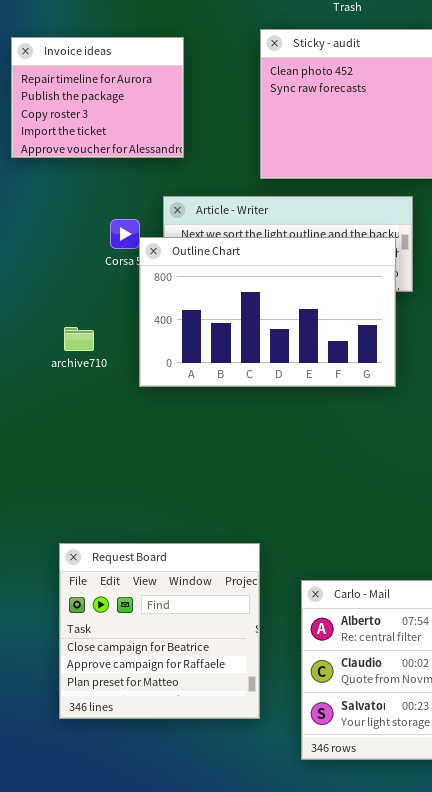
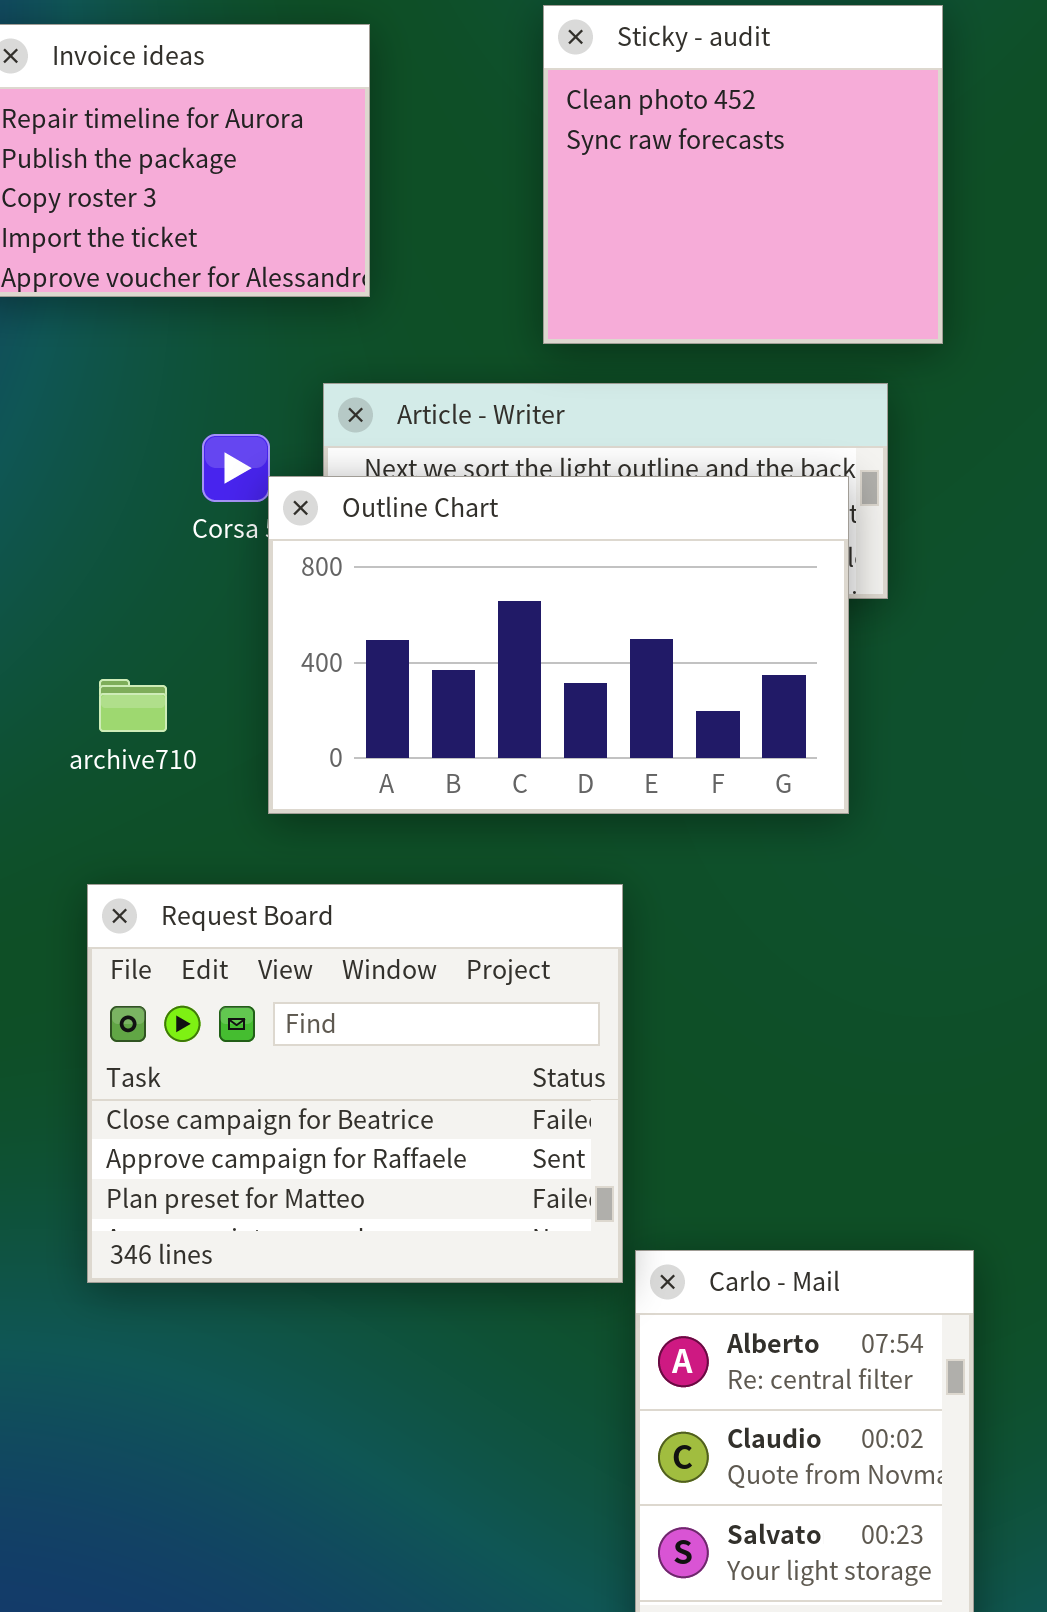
Request Board: [59,543,260,719] -> [87,884,623,1283], moved, resized

